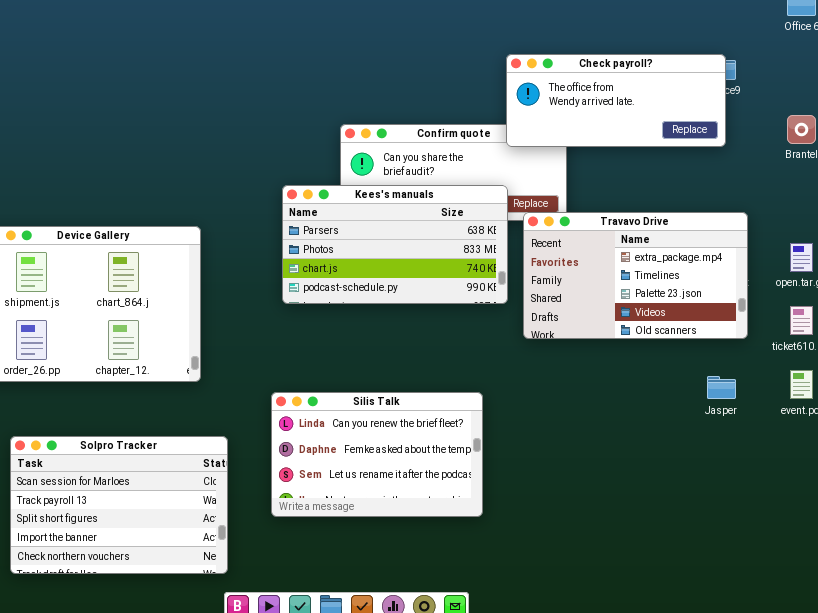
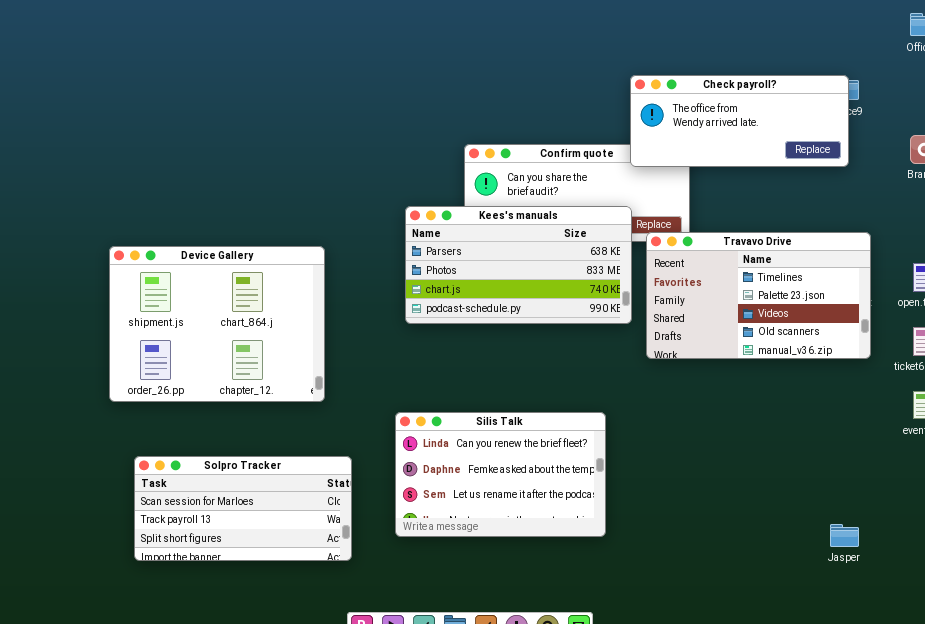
Travavo Drive: [523,212,748,339] -> [646,232,871,359], scrolled down 1 row
Jasper: [707,376,736,399] -> [830,524,859,547], moved
Solpro Tracker: [10,436,228,574] -> [134,456,352,561], resized

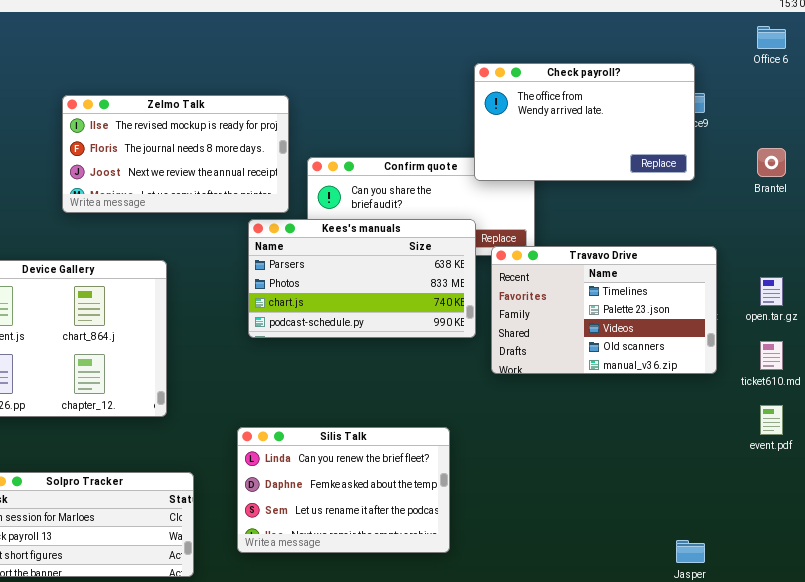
Check payroll?: [630,75,849,167] -> [474,63,695,181], resized
Zelmo Talk: none -> [62,95,289,213], opened

